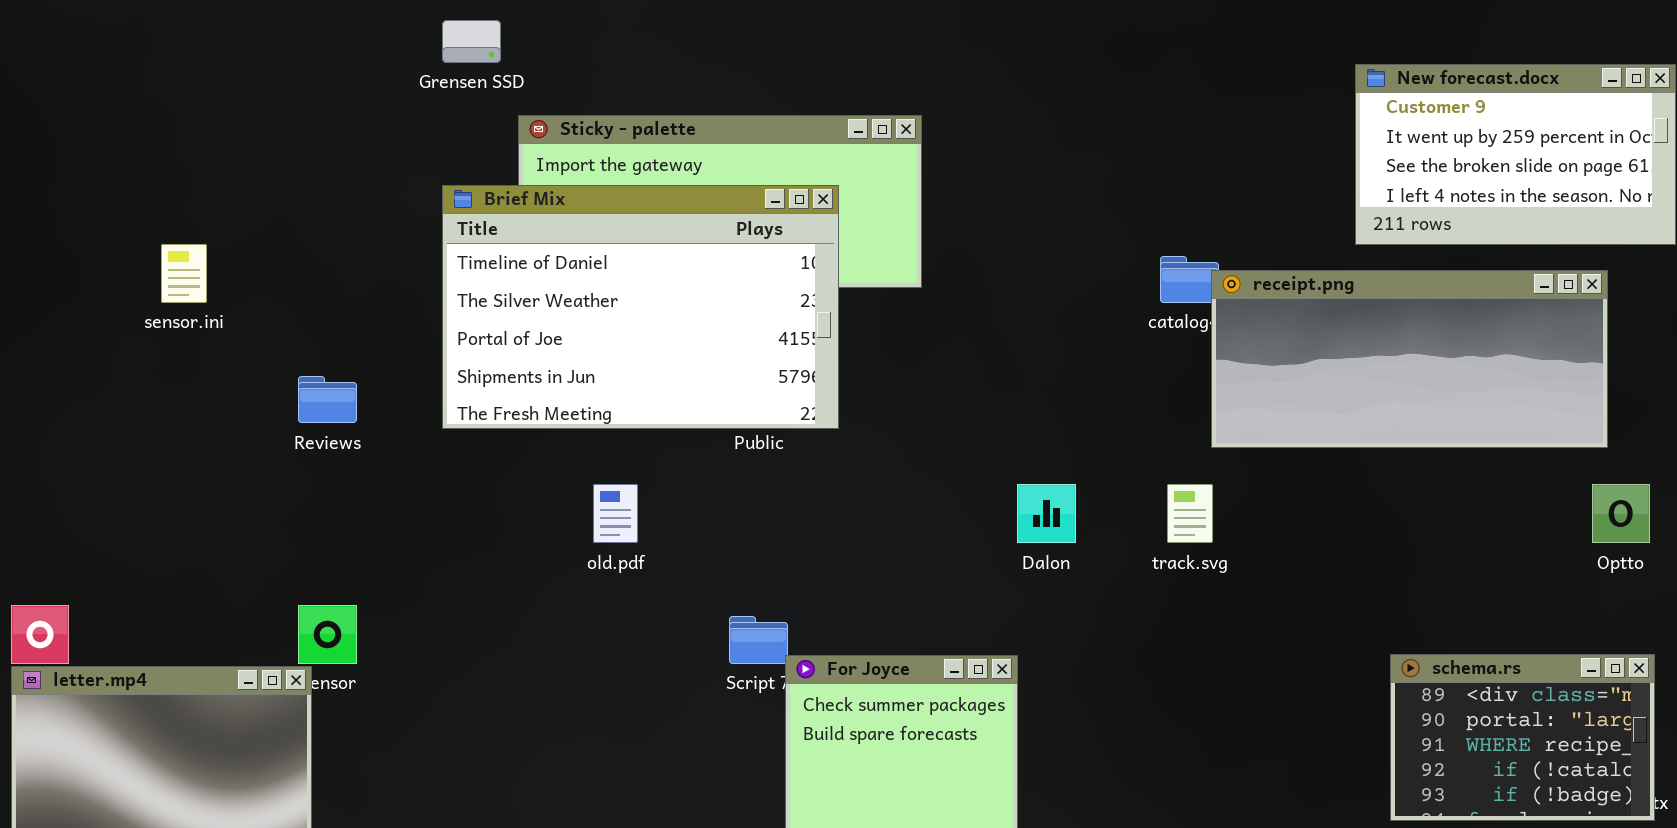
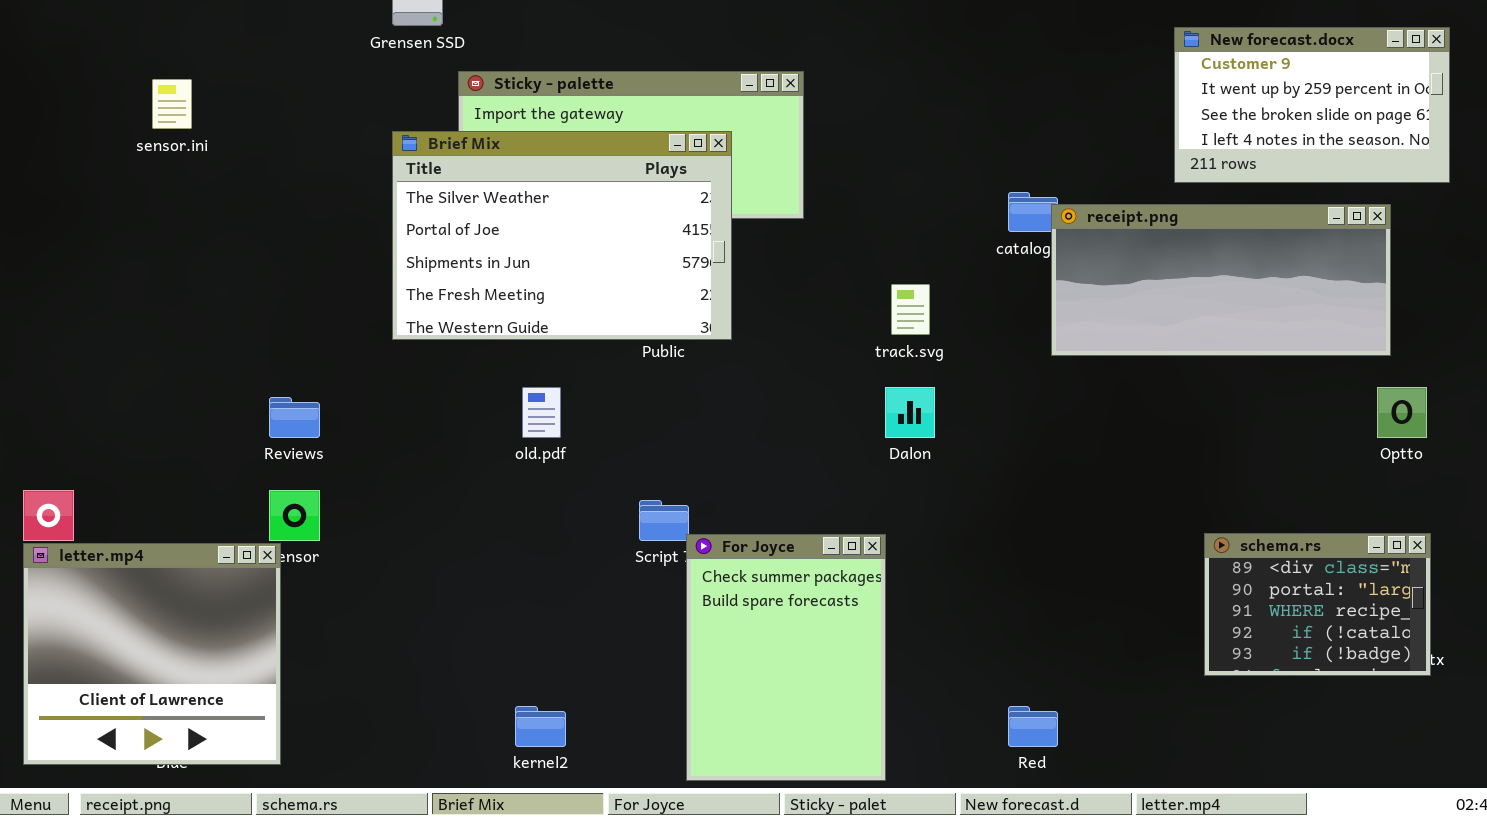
Brief Mix: [442,185,839,429] -> [392,131,732,340], scrolled down 1 row
sensor.ini: [161,244,207,303] -> [152,79,192,129], moved
Reviews: [298,376,357,423] -> [269,397,320,438], moved
track.svg: [1167,484,1213,543] -> [891,284,930,335], moved

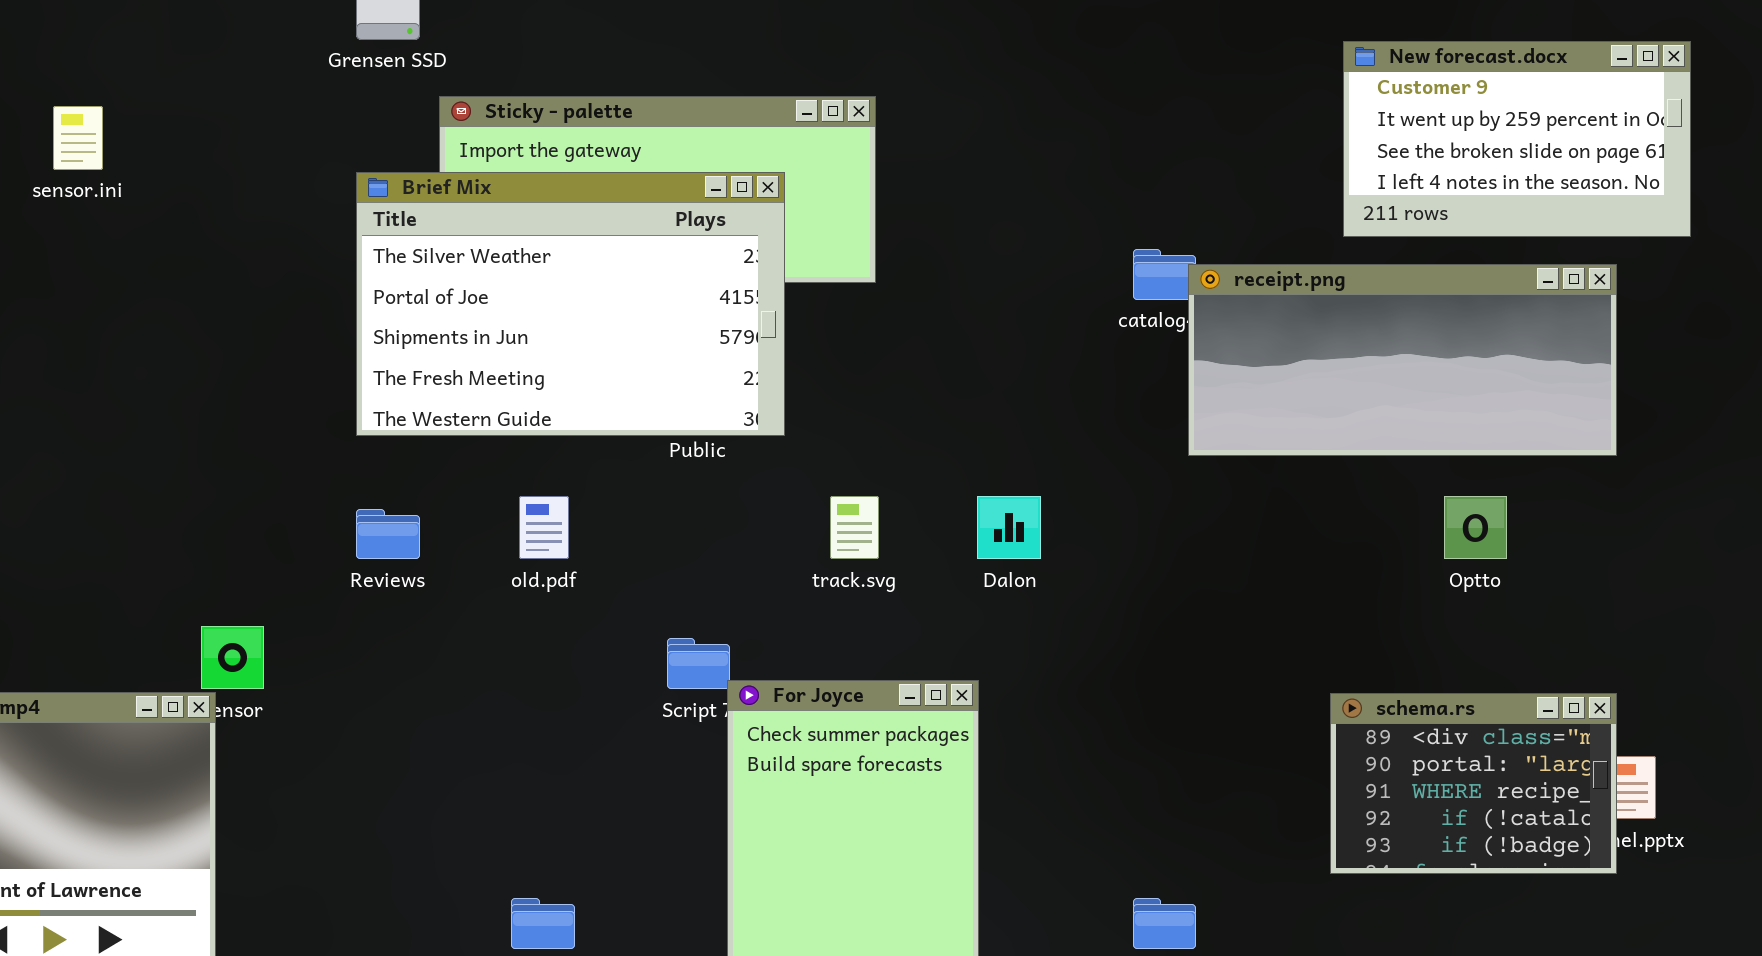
track.svg: [891,284,930,335] -> [830,496,879,559], moved
Optto: [1377,387,1427,438] -> [1444,496,1507,559], moved
Reviews: [269,397,320,438] -> [356,509,420,559], moved
schema.rs: [1204,533,1431,676] -> [1330,693,1617,874], moved

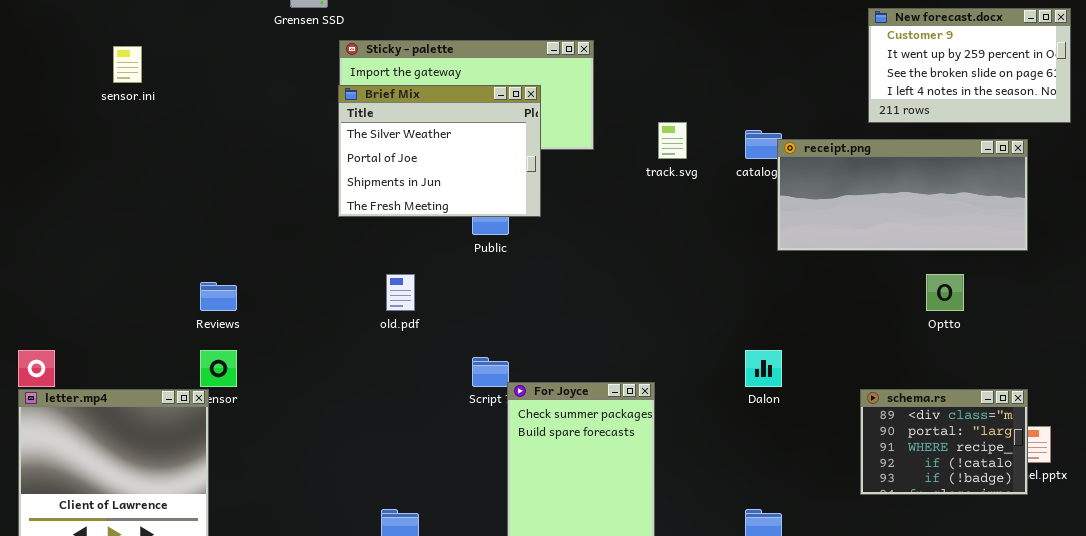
Brief Mix: [356,172,785,436] -> [338,85,541,217], resized
track.svg: [830,496,879,559] -> [658,122,687,159], moved
Dalon: [977,496,1041,559] -> [745,350,782,387], moved
Reviews: [356,509,420,559] -> [200,282,237,311], moved

